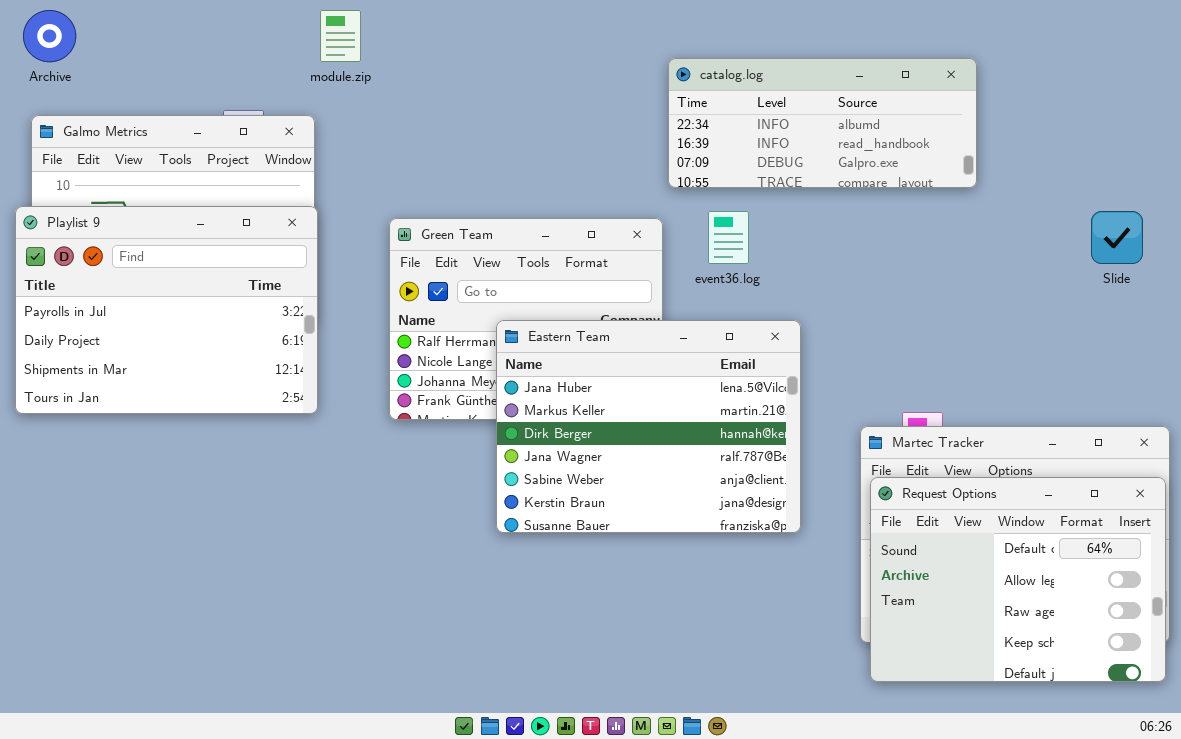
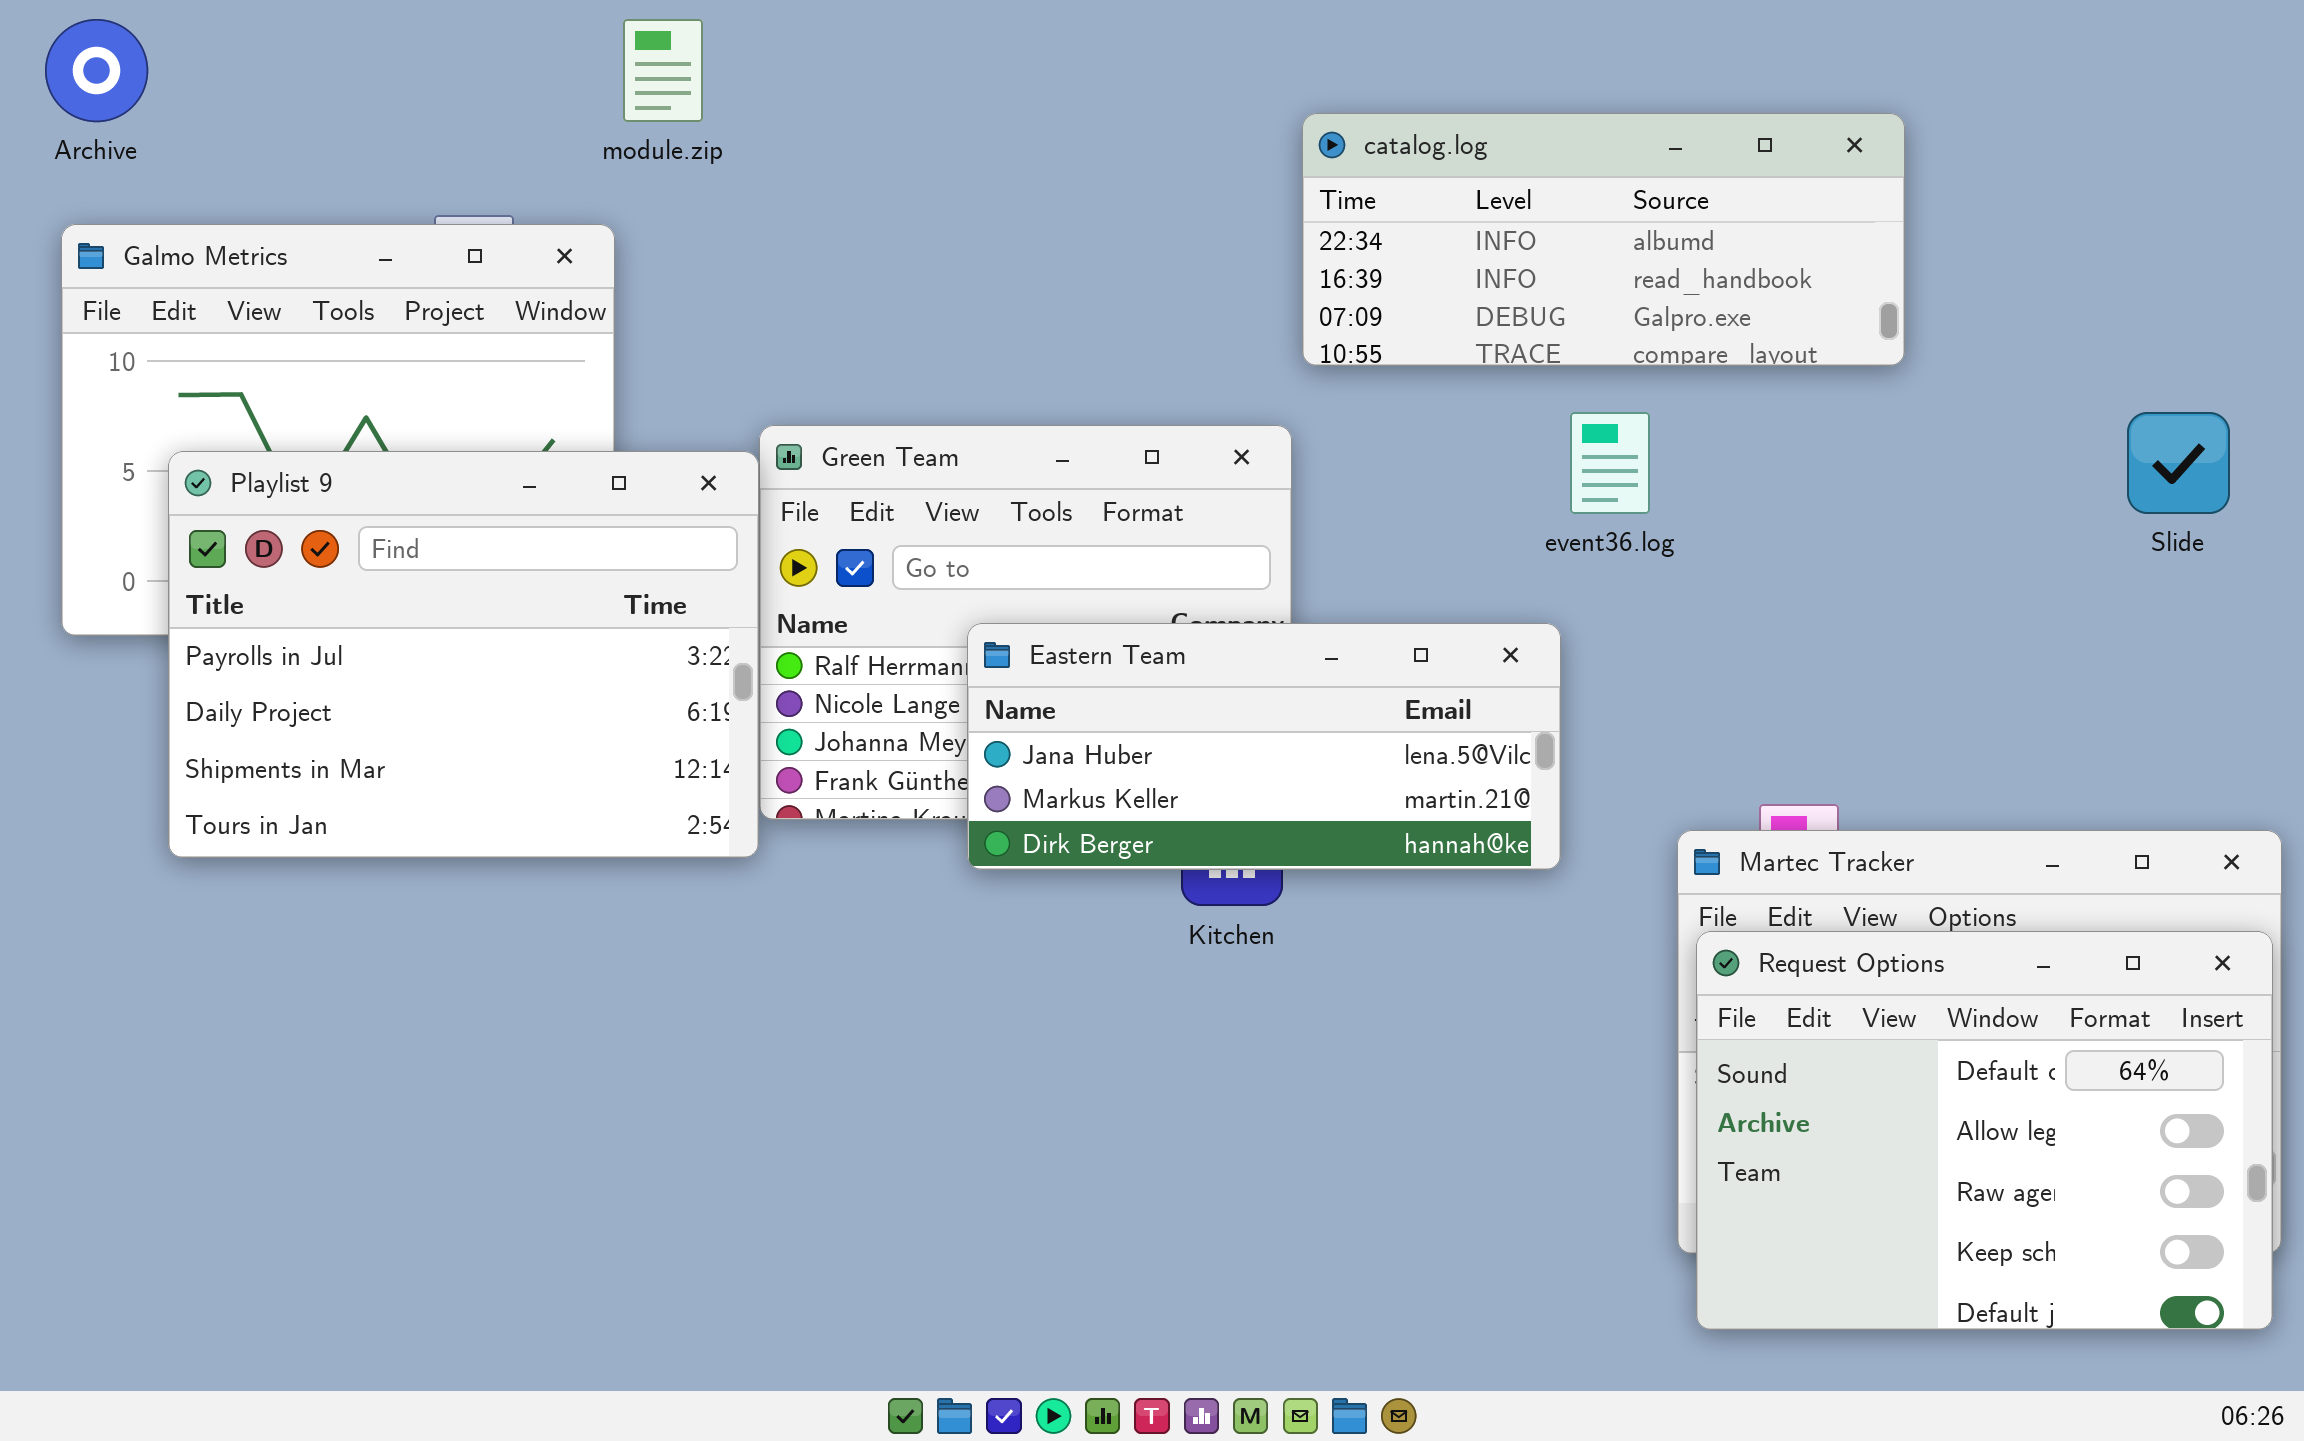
Playlist 9: [15,206,318,414] -> [168,451,759,858], moved
event36.log: [708,211,749,264] -> [1570,412,1650,514], moved
Eastern Team: [496,320,801,533] -> [967,623,1561,870], resized

